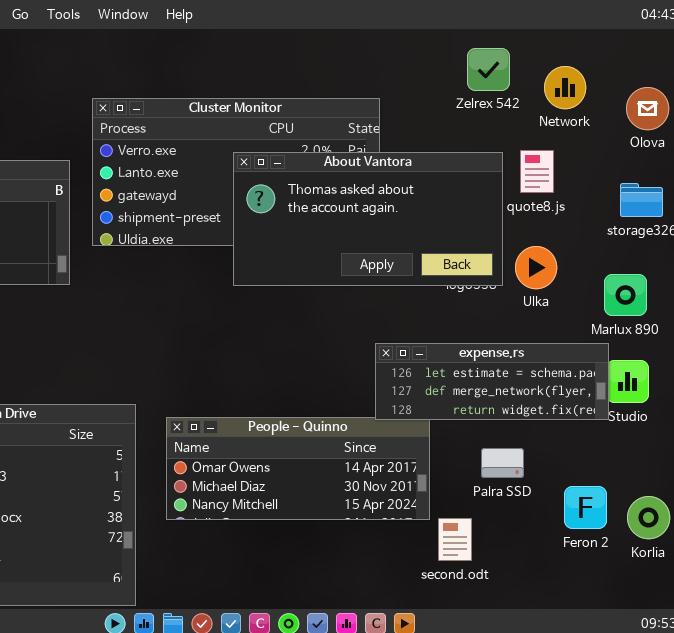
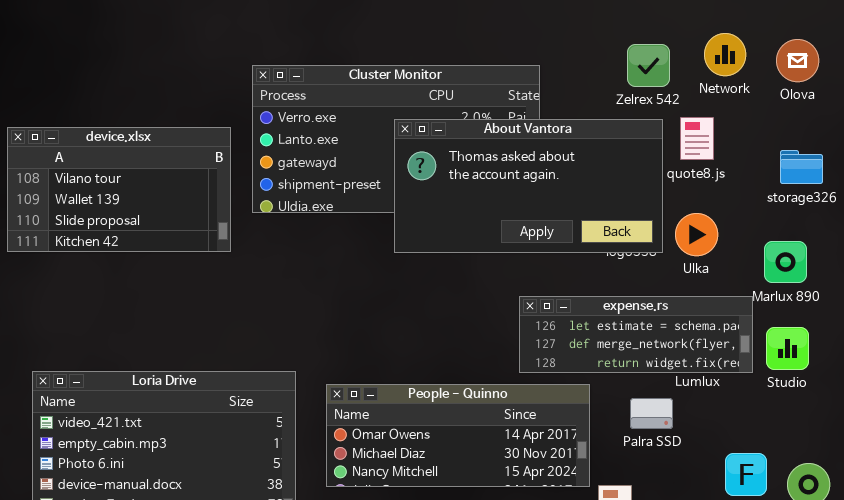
Zelrex 542: [467,48,510,91] -> [627,44,670,87], moved
Olova: [626,87,669,130] -> [776,39,819,82], moved
expense.rs: [375,343,609,420] -> [519,296,753,373], moved
Palra SSD: [481,448,524,478] -> [630,398,673,429], moved

